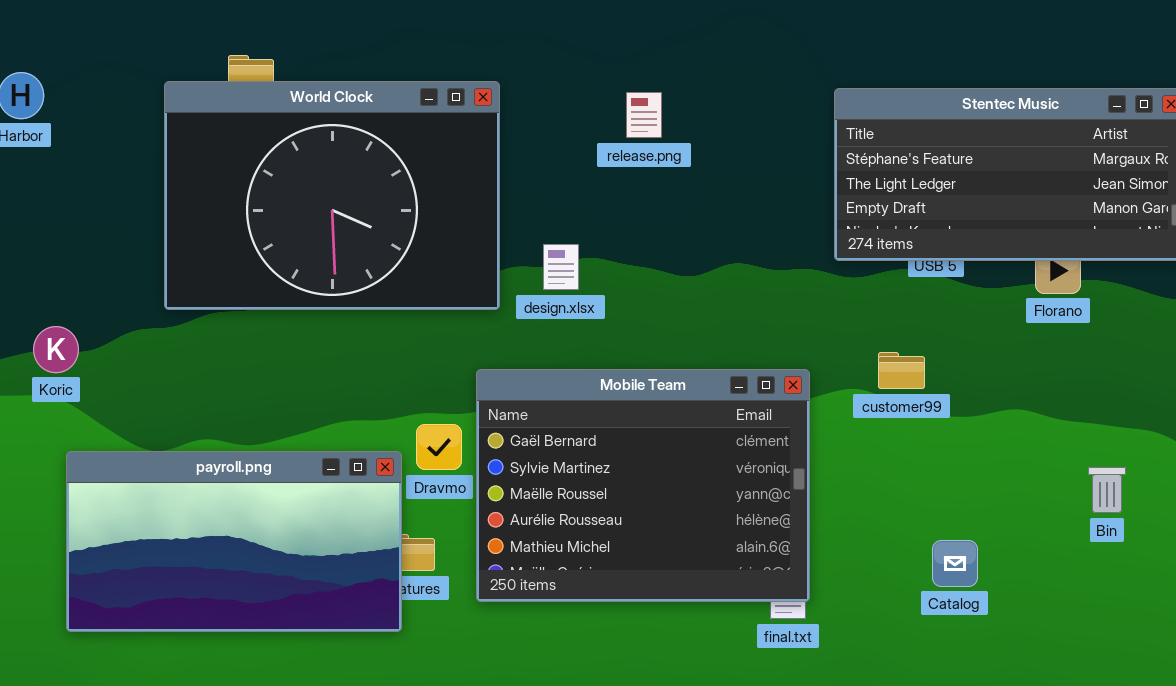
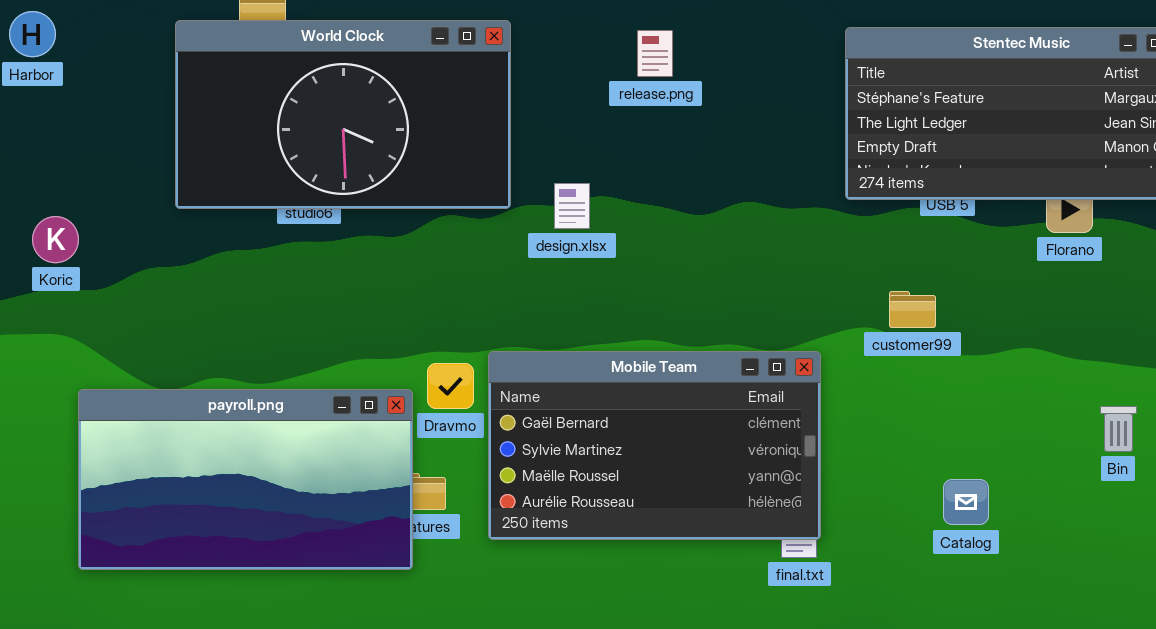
World Clock: [164,81,500,310] -> [175,20,511,209], resized
Koric: [33,326,79,373] -> [32,216,79,263], moved
Mobile Team: [476,369,810,602] -> [488,351,821,540], resized

